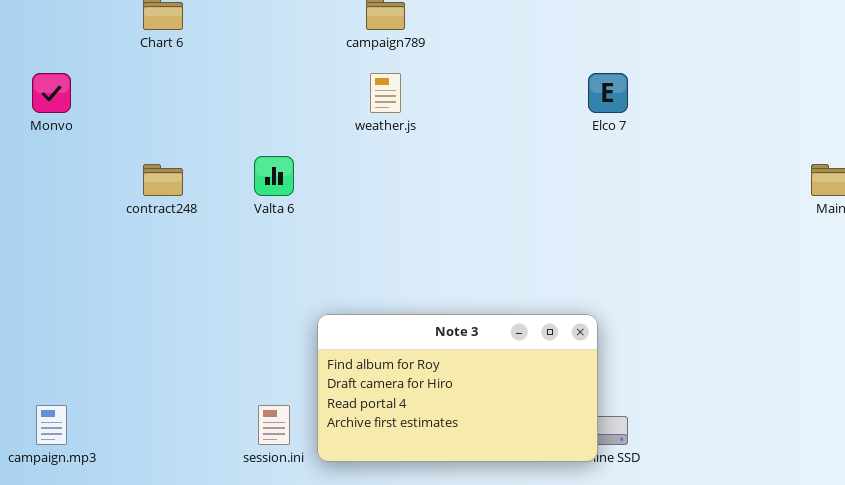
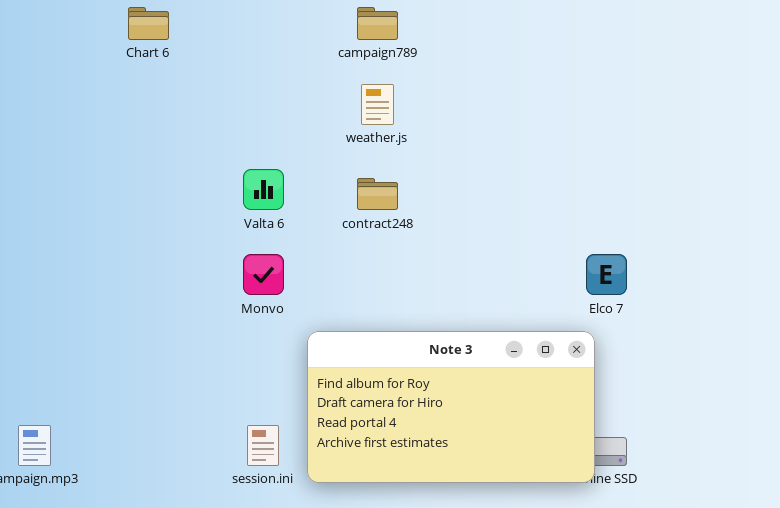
Monvo: [32,73,71,113] -> [243,254,284,295], moved
Elco 7: [588,73,628,113] -> [586,254,627,295], moved
contract248: [143,164,183,196] -> [357,178,398,210], moved

